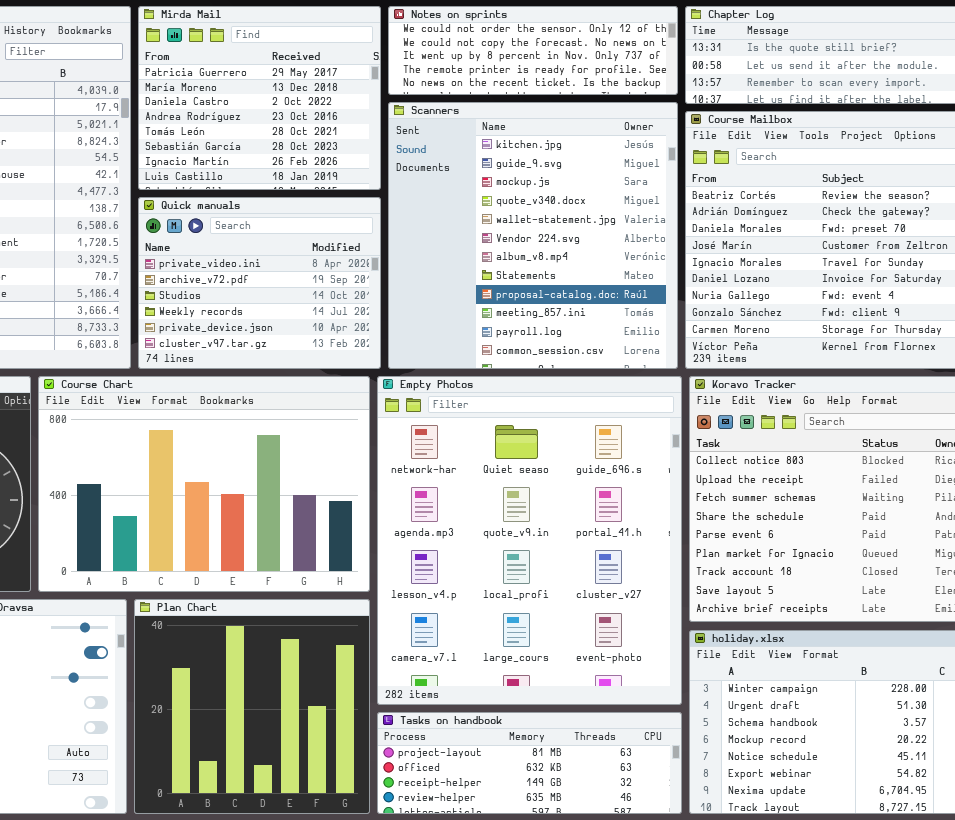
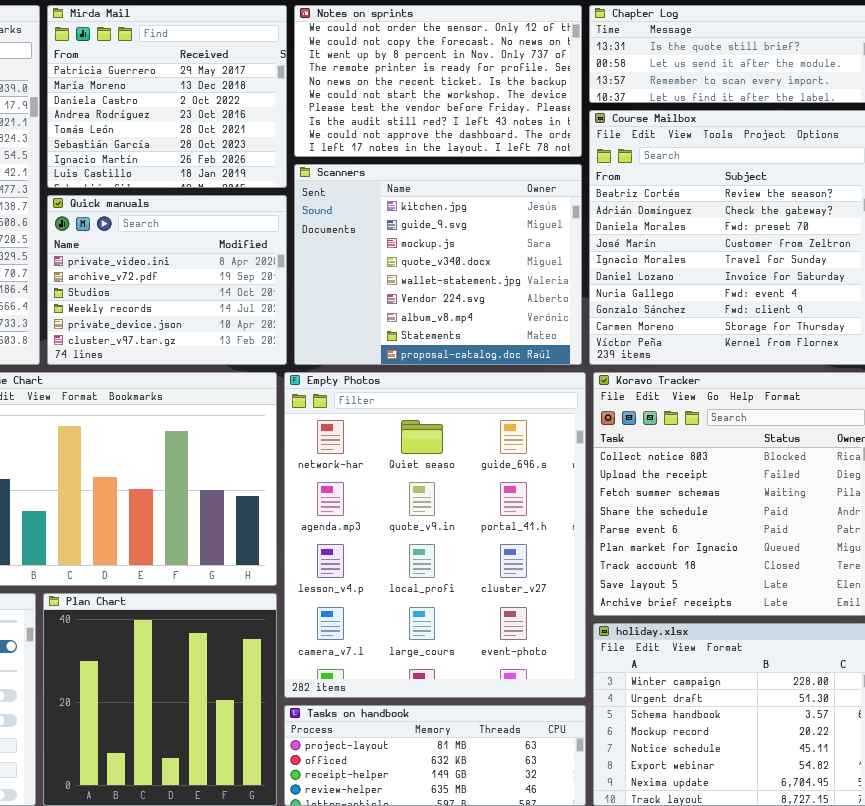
Notes on sprints: [388,6,678,95] -> [294,5,582,157], resized
Scanners: [388,102,678,369] -> [294,164,582,365], resized

